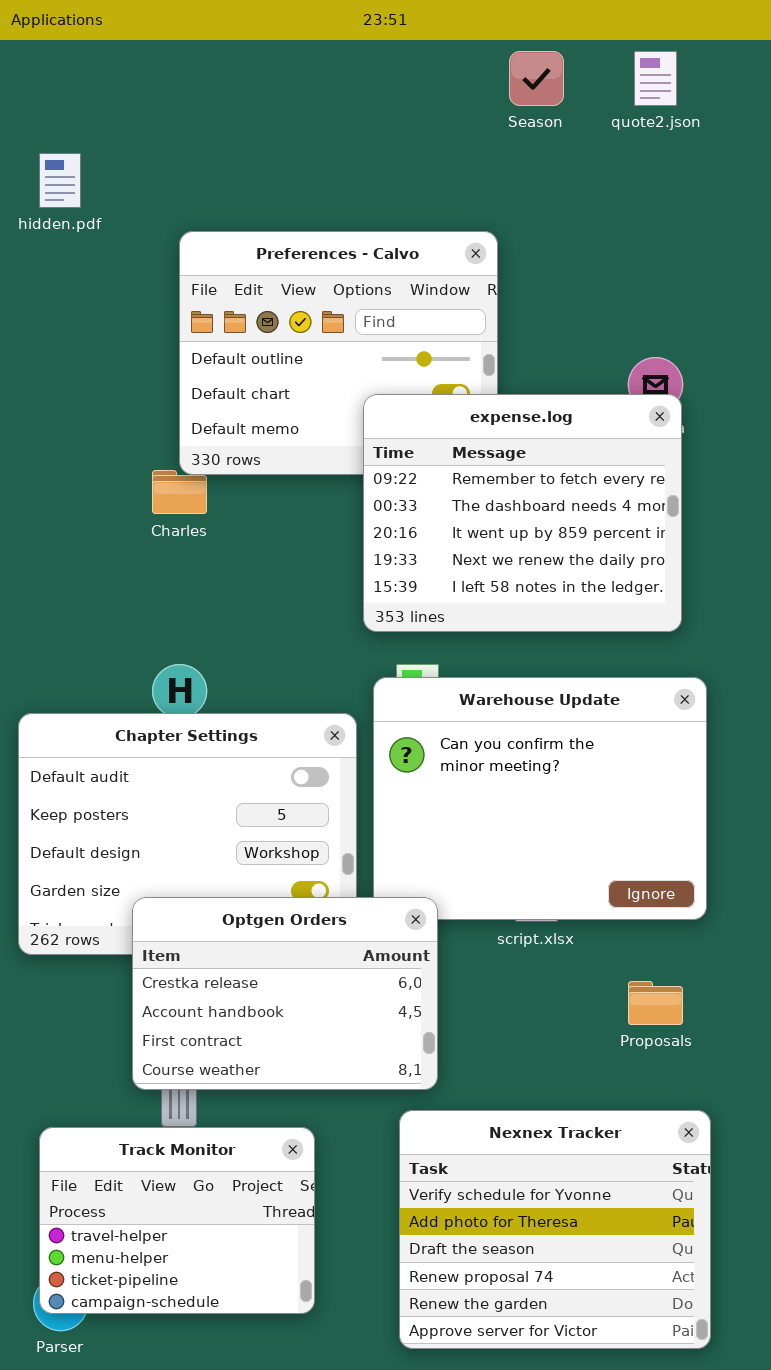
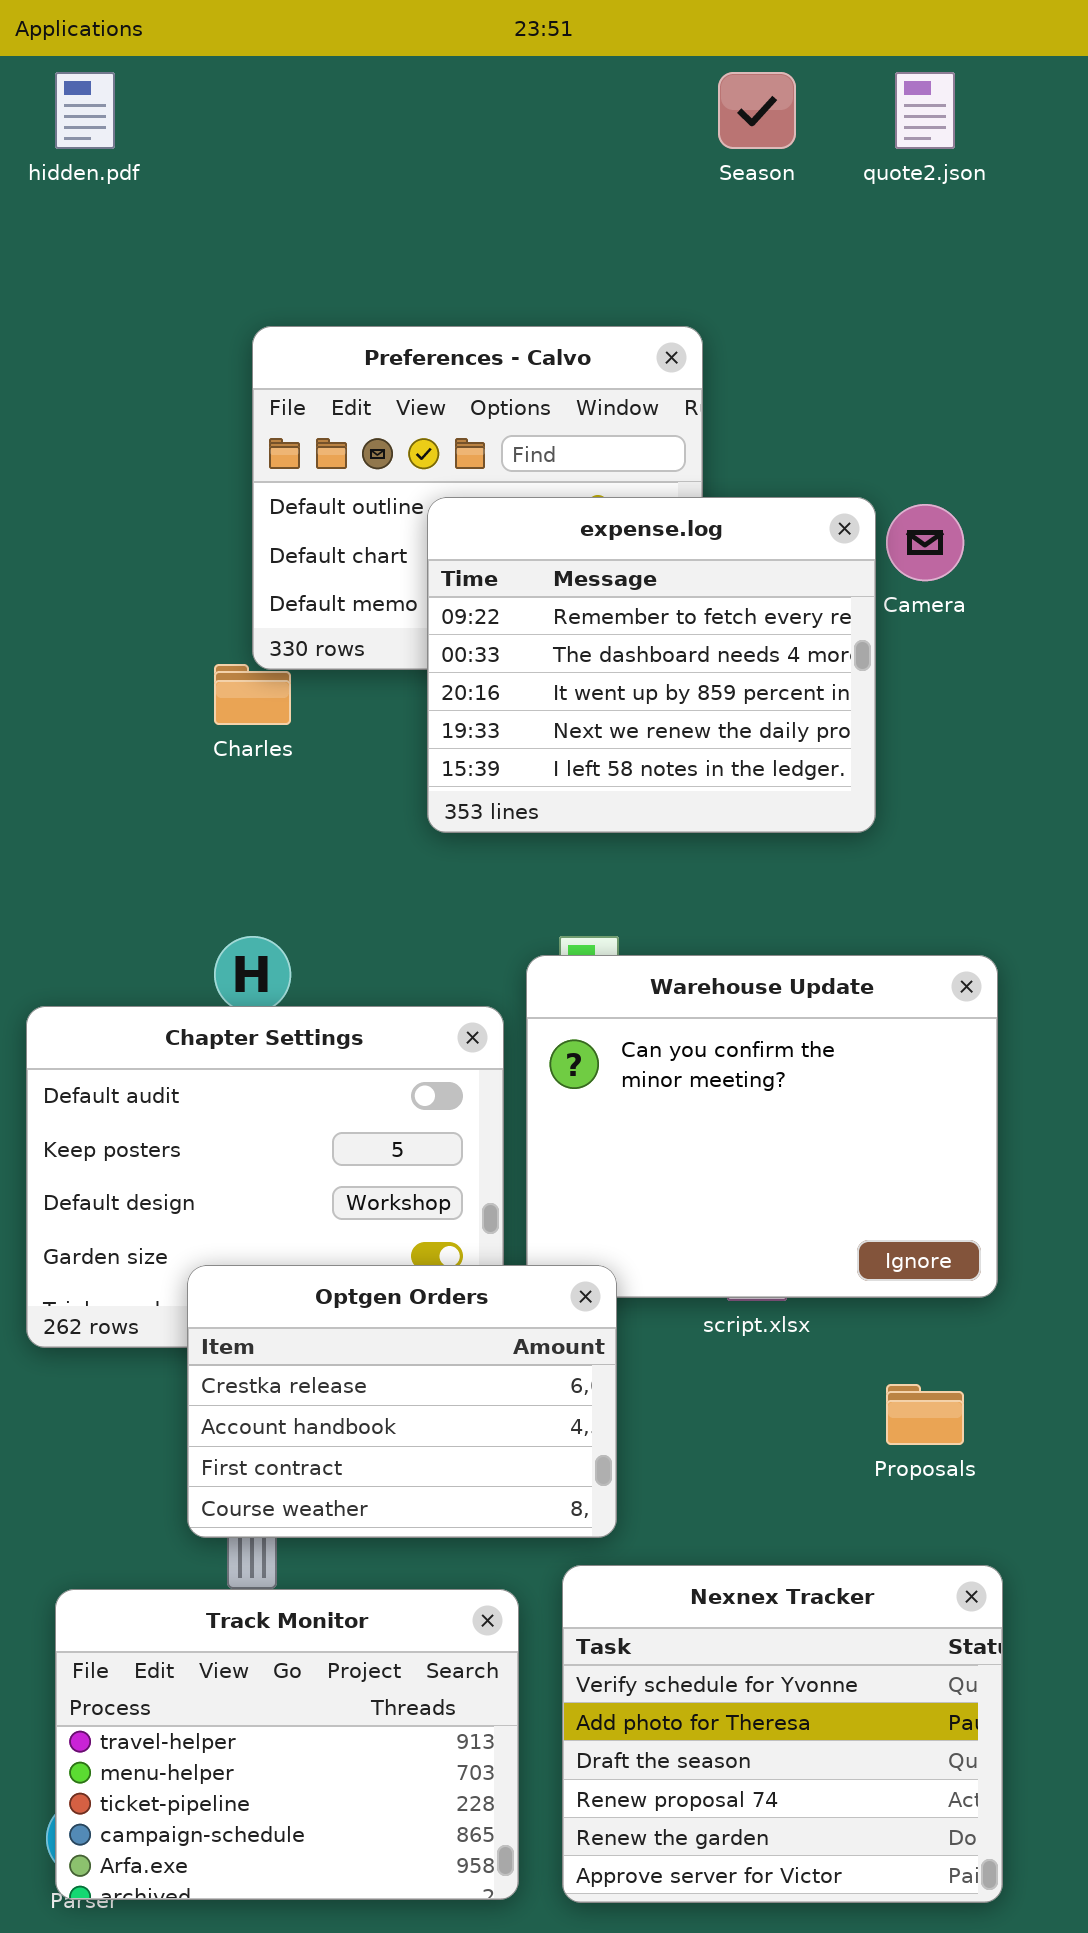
hidden.pdf: [39,153,81,208] -> [55,72,115,149], moved
expense.log: [363,394,682,632] -> [427,497,876,833], moved
Track Monitor: [39,1127,315,1314] -> [55,1589,519,1900], resized

